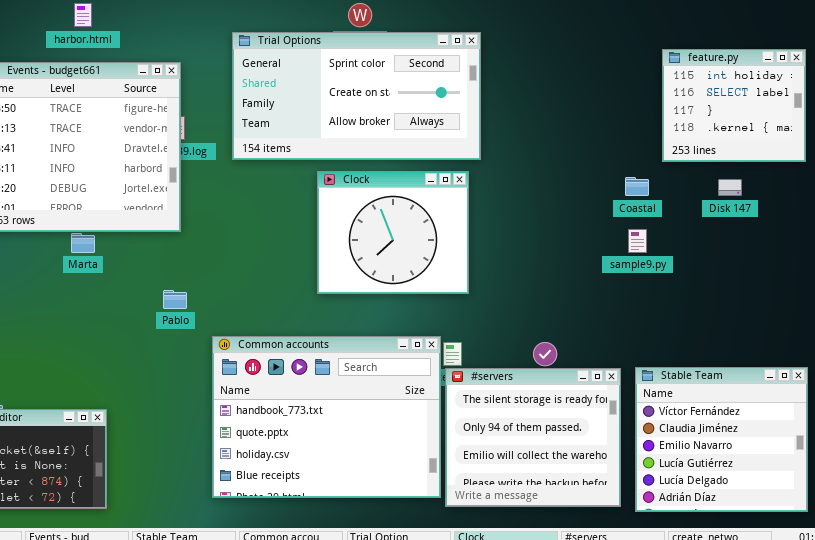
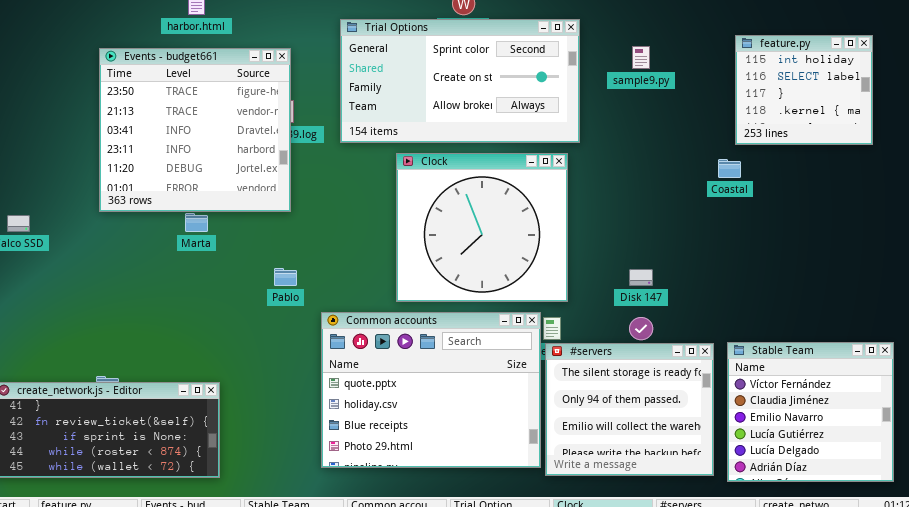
feature.py: [662,49,806,162] -> [735,35,873,145], moved
Clock: [317,171,469,294] -> [396,153,568,302], resized
Disk 147: [718,179,742,196] -> [629,269,653,286], moved
sample9.py: [628,229,647,253] -> [632,46,650,69], moved
Common accounts: [212,336,441,498] -> [321,312,541,468], scrolled down 1 row

